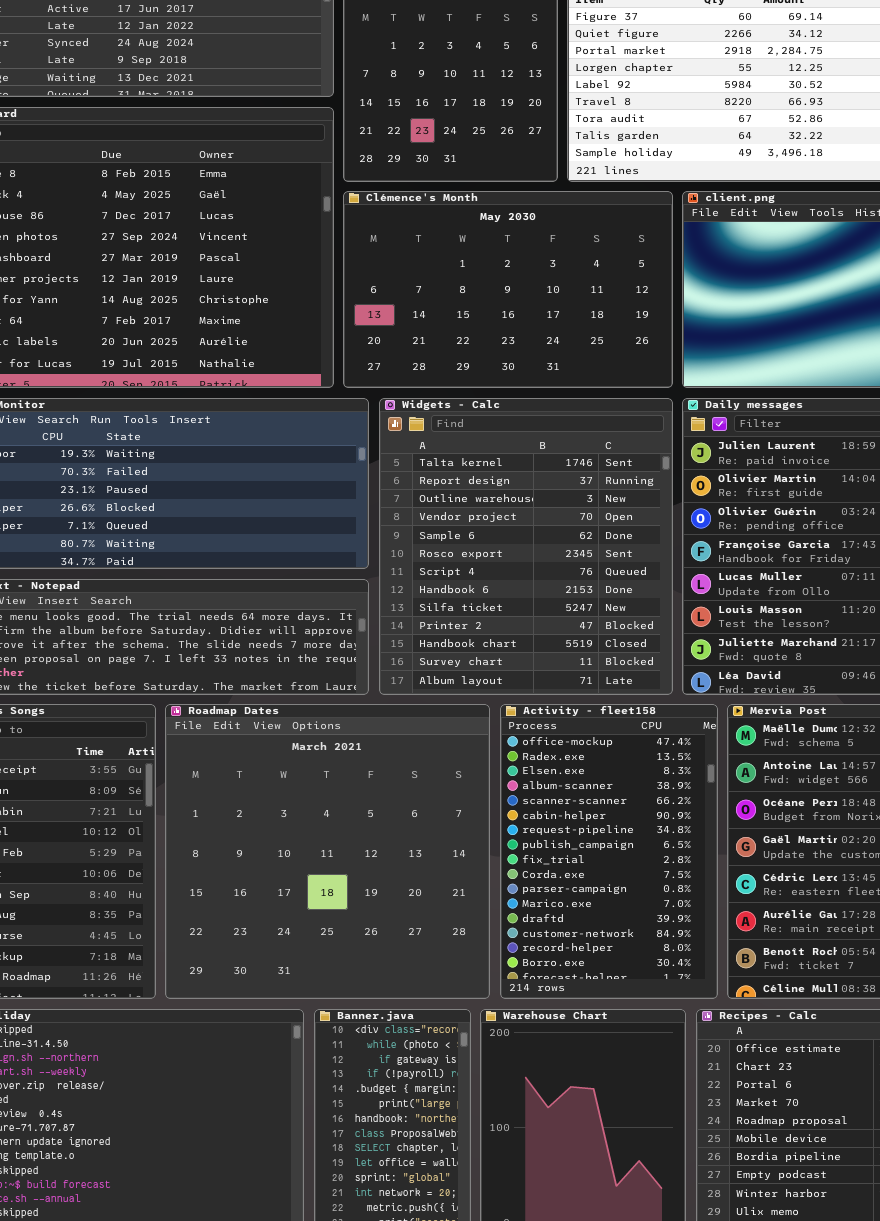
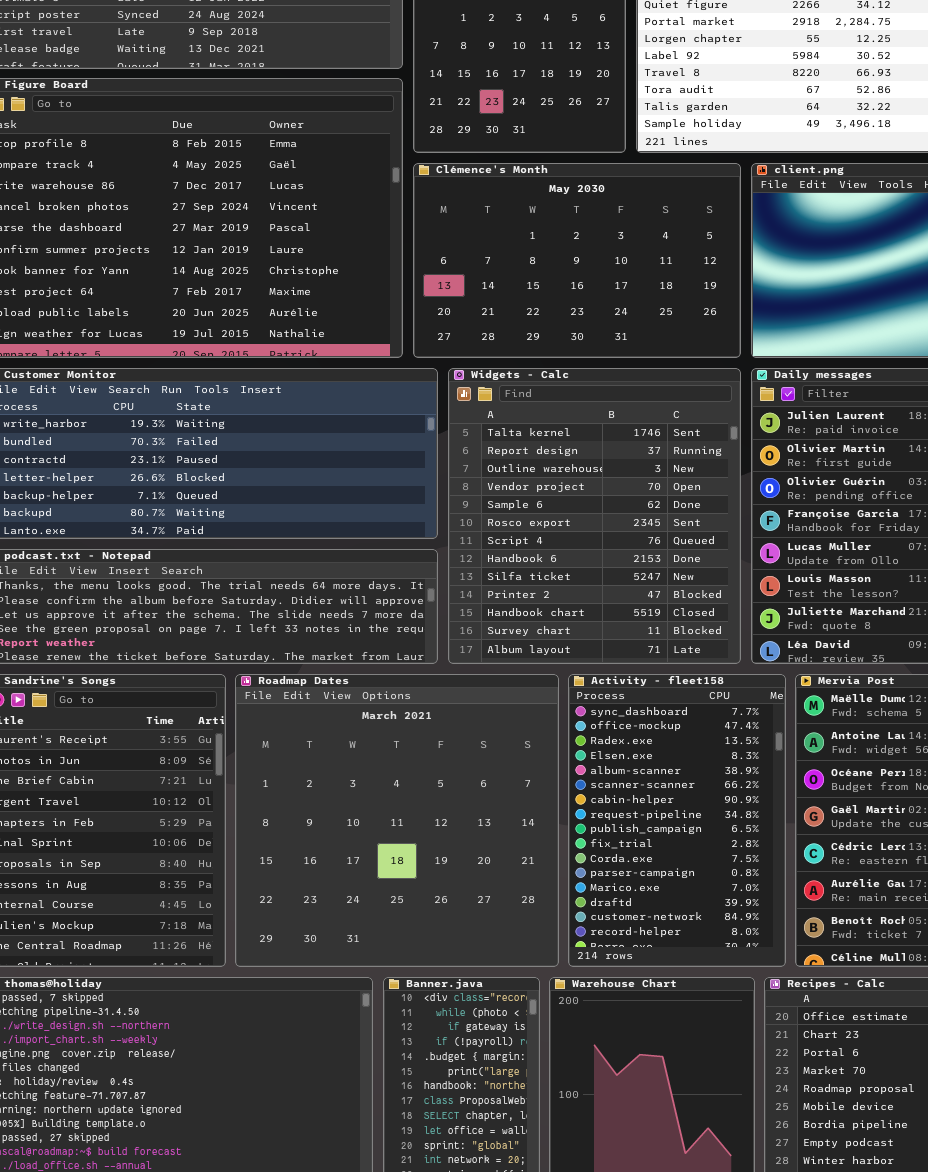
Activity - fleet158: [500,704,718,999] -> [568,674,786,967], scrolled up 1 row

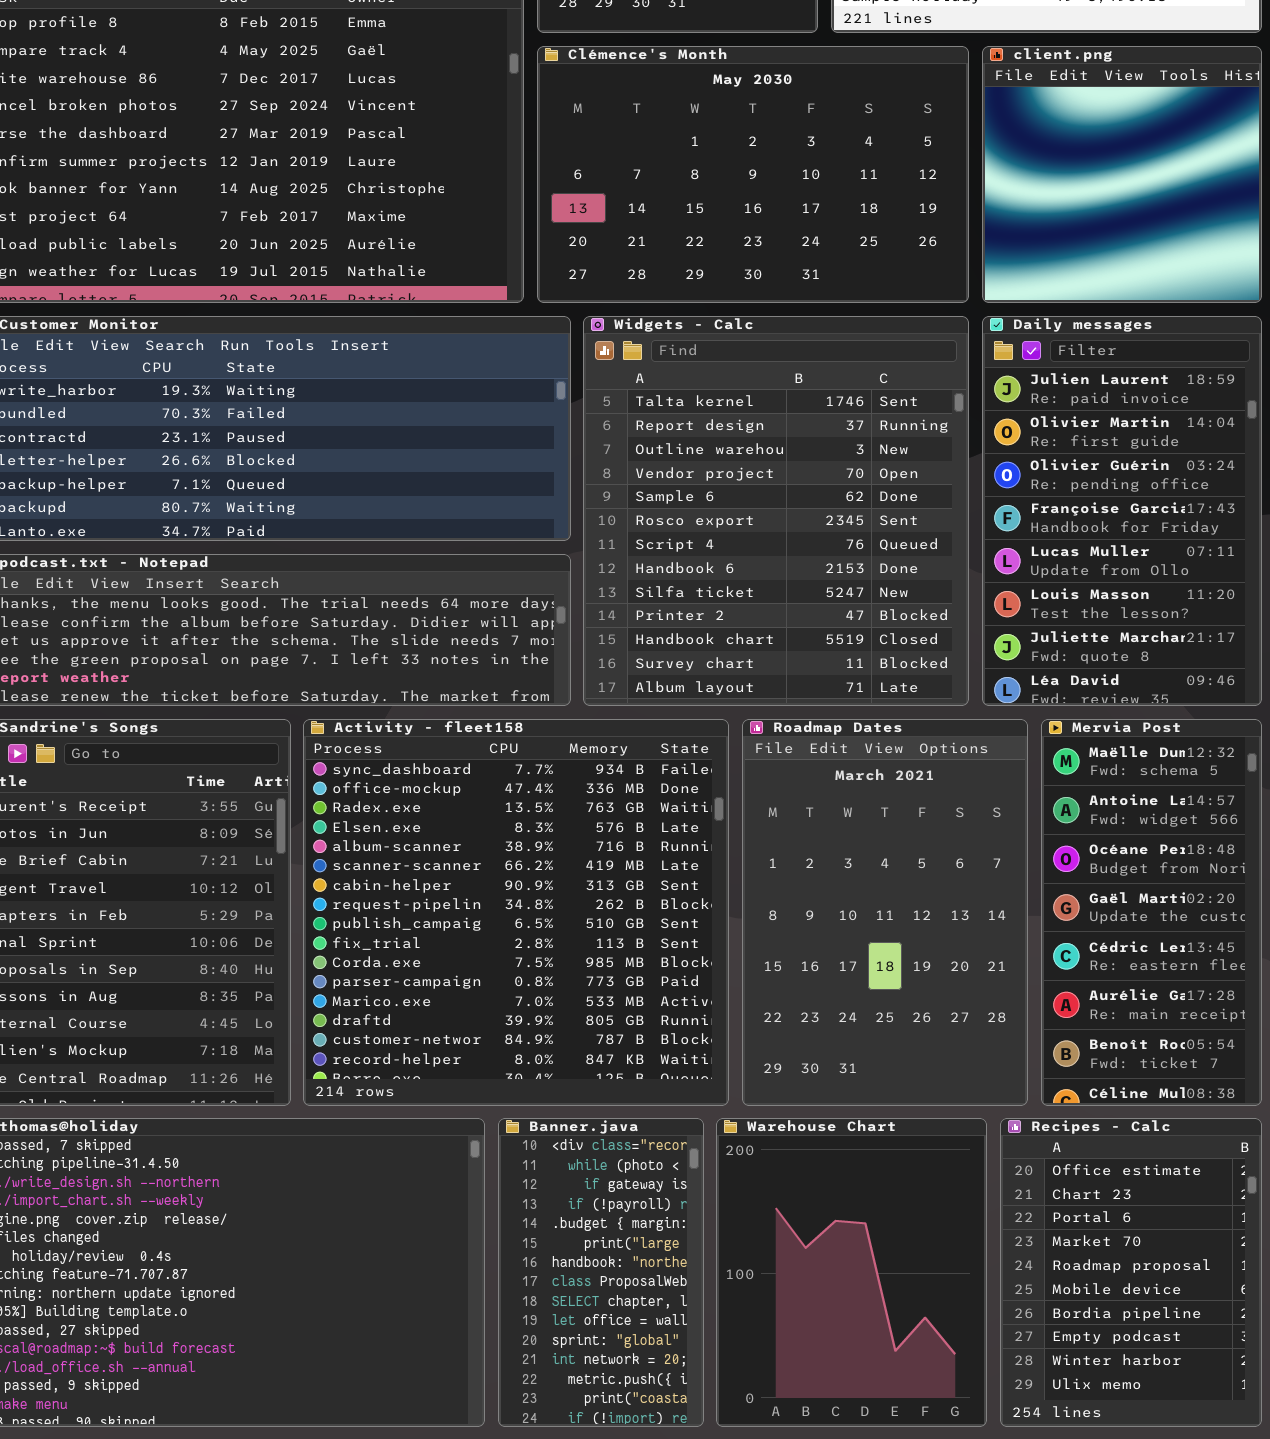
Roadmap Dates: [235,674,559,967] -> [742,719,1028,1106], moved, resized
Activity - fleet158: [568,674,786,967] -> [303,719,729,1106], moved, resized

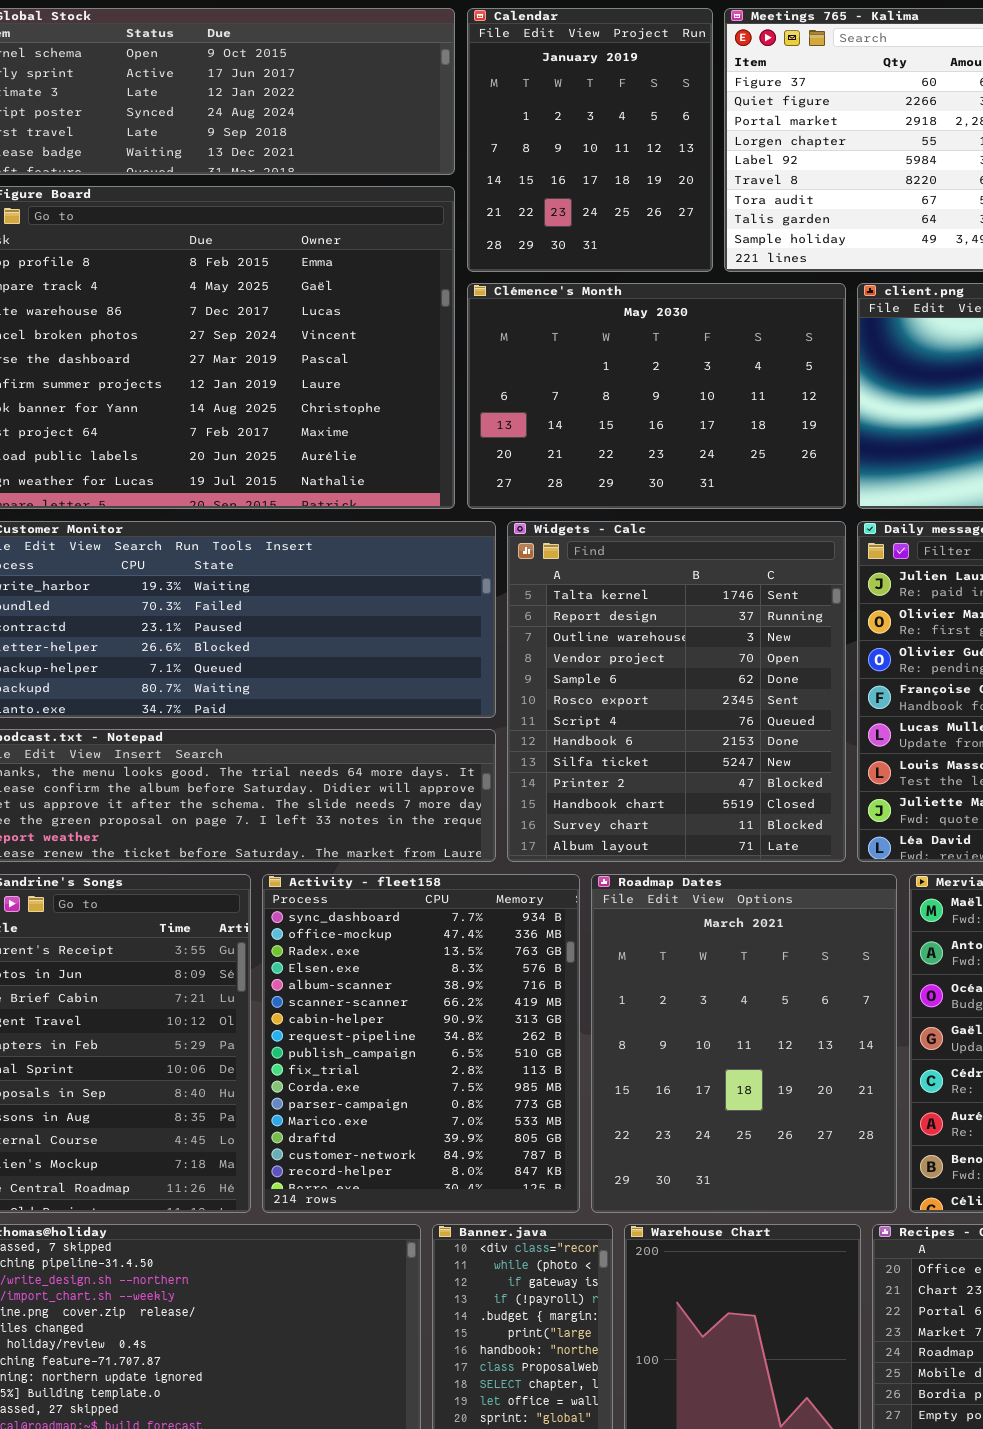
Activity - fleet158: [303,719,729,1106] -> [262,874,580,1213], resized
Roadmap Dates: [742,719,1028,1106] -> [591,874,897,1213], resized

